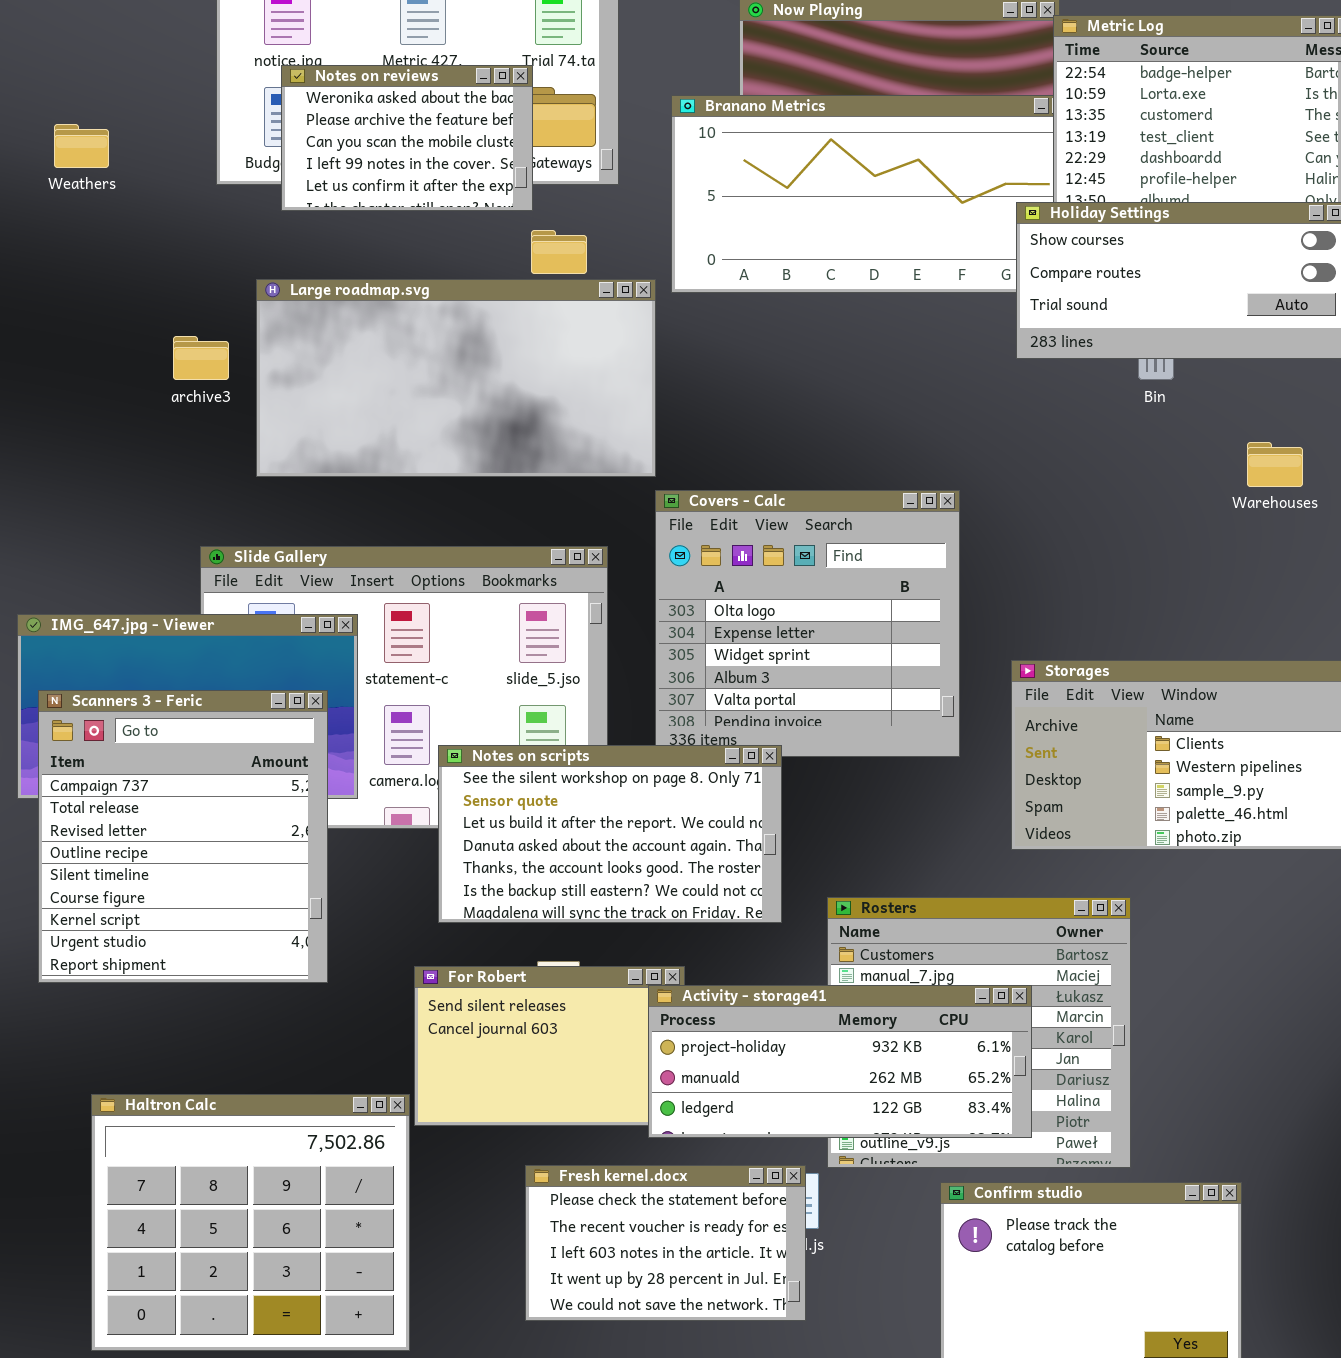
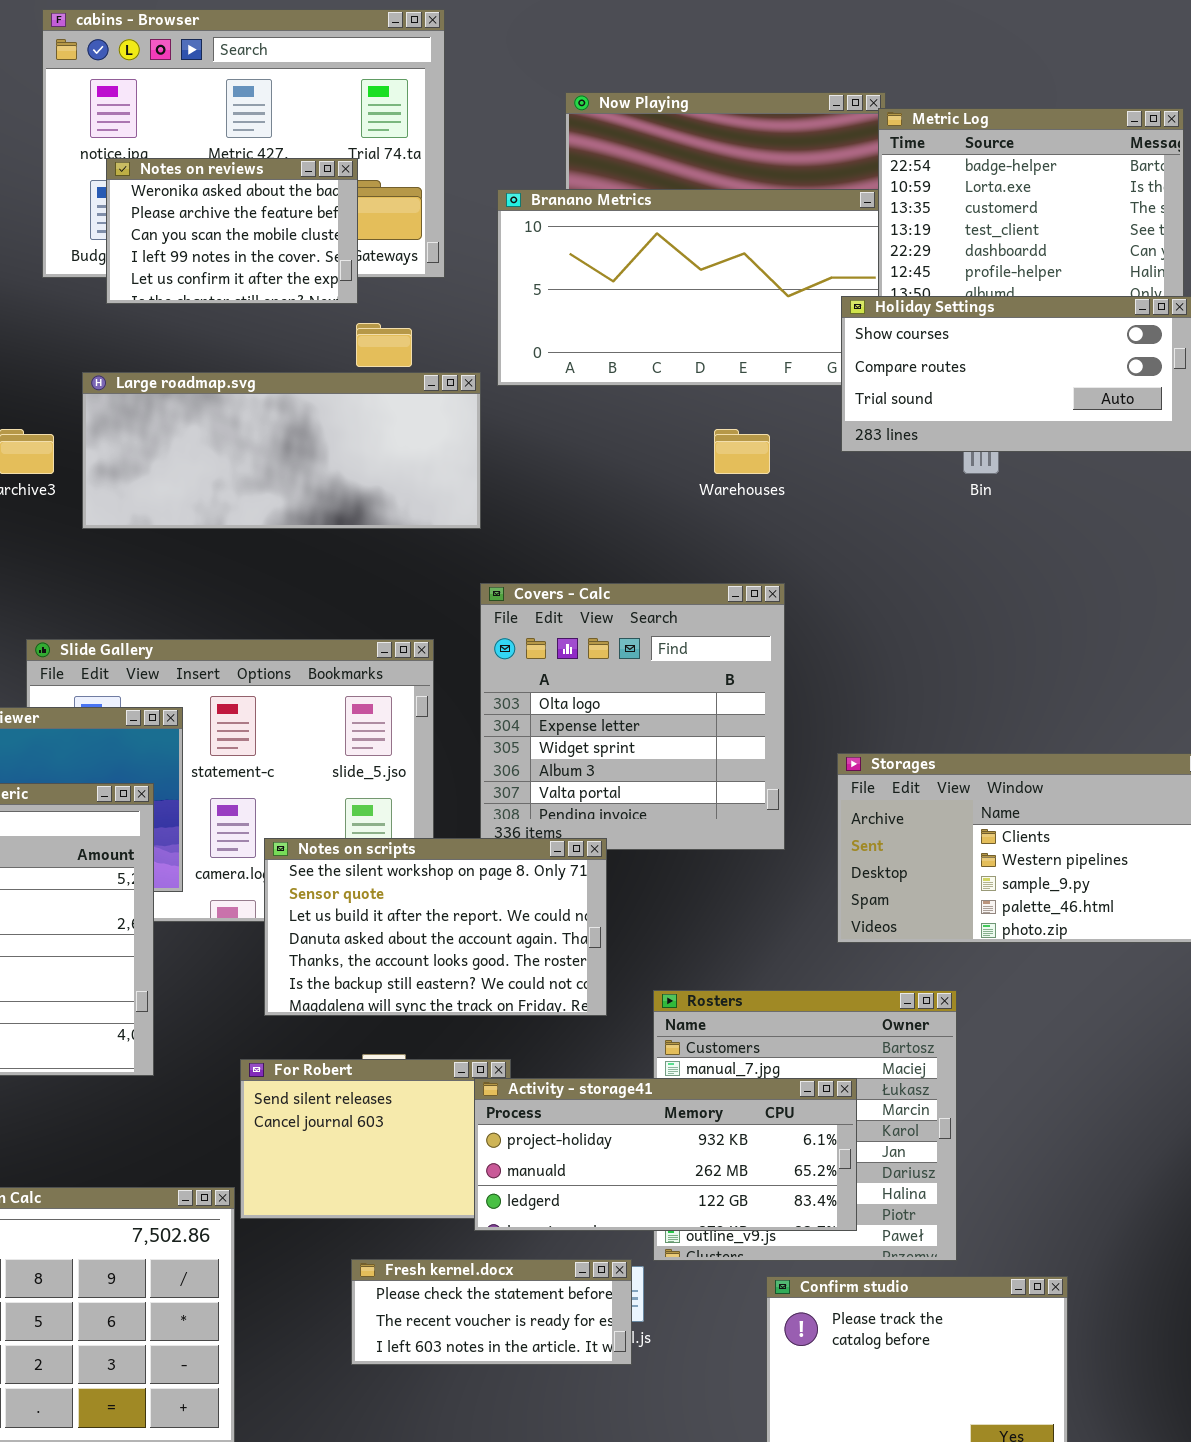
Large roadmap.svg: [256,279,656,477] -> [82,372,481,529], resized
Warehouses: [1247,442,1303,487] -> [714,429,770,474], moved
Fresh kernel.docx: [525,1165,806,1321] -> [351,1259,632,1365], resized

